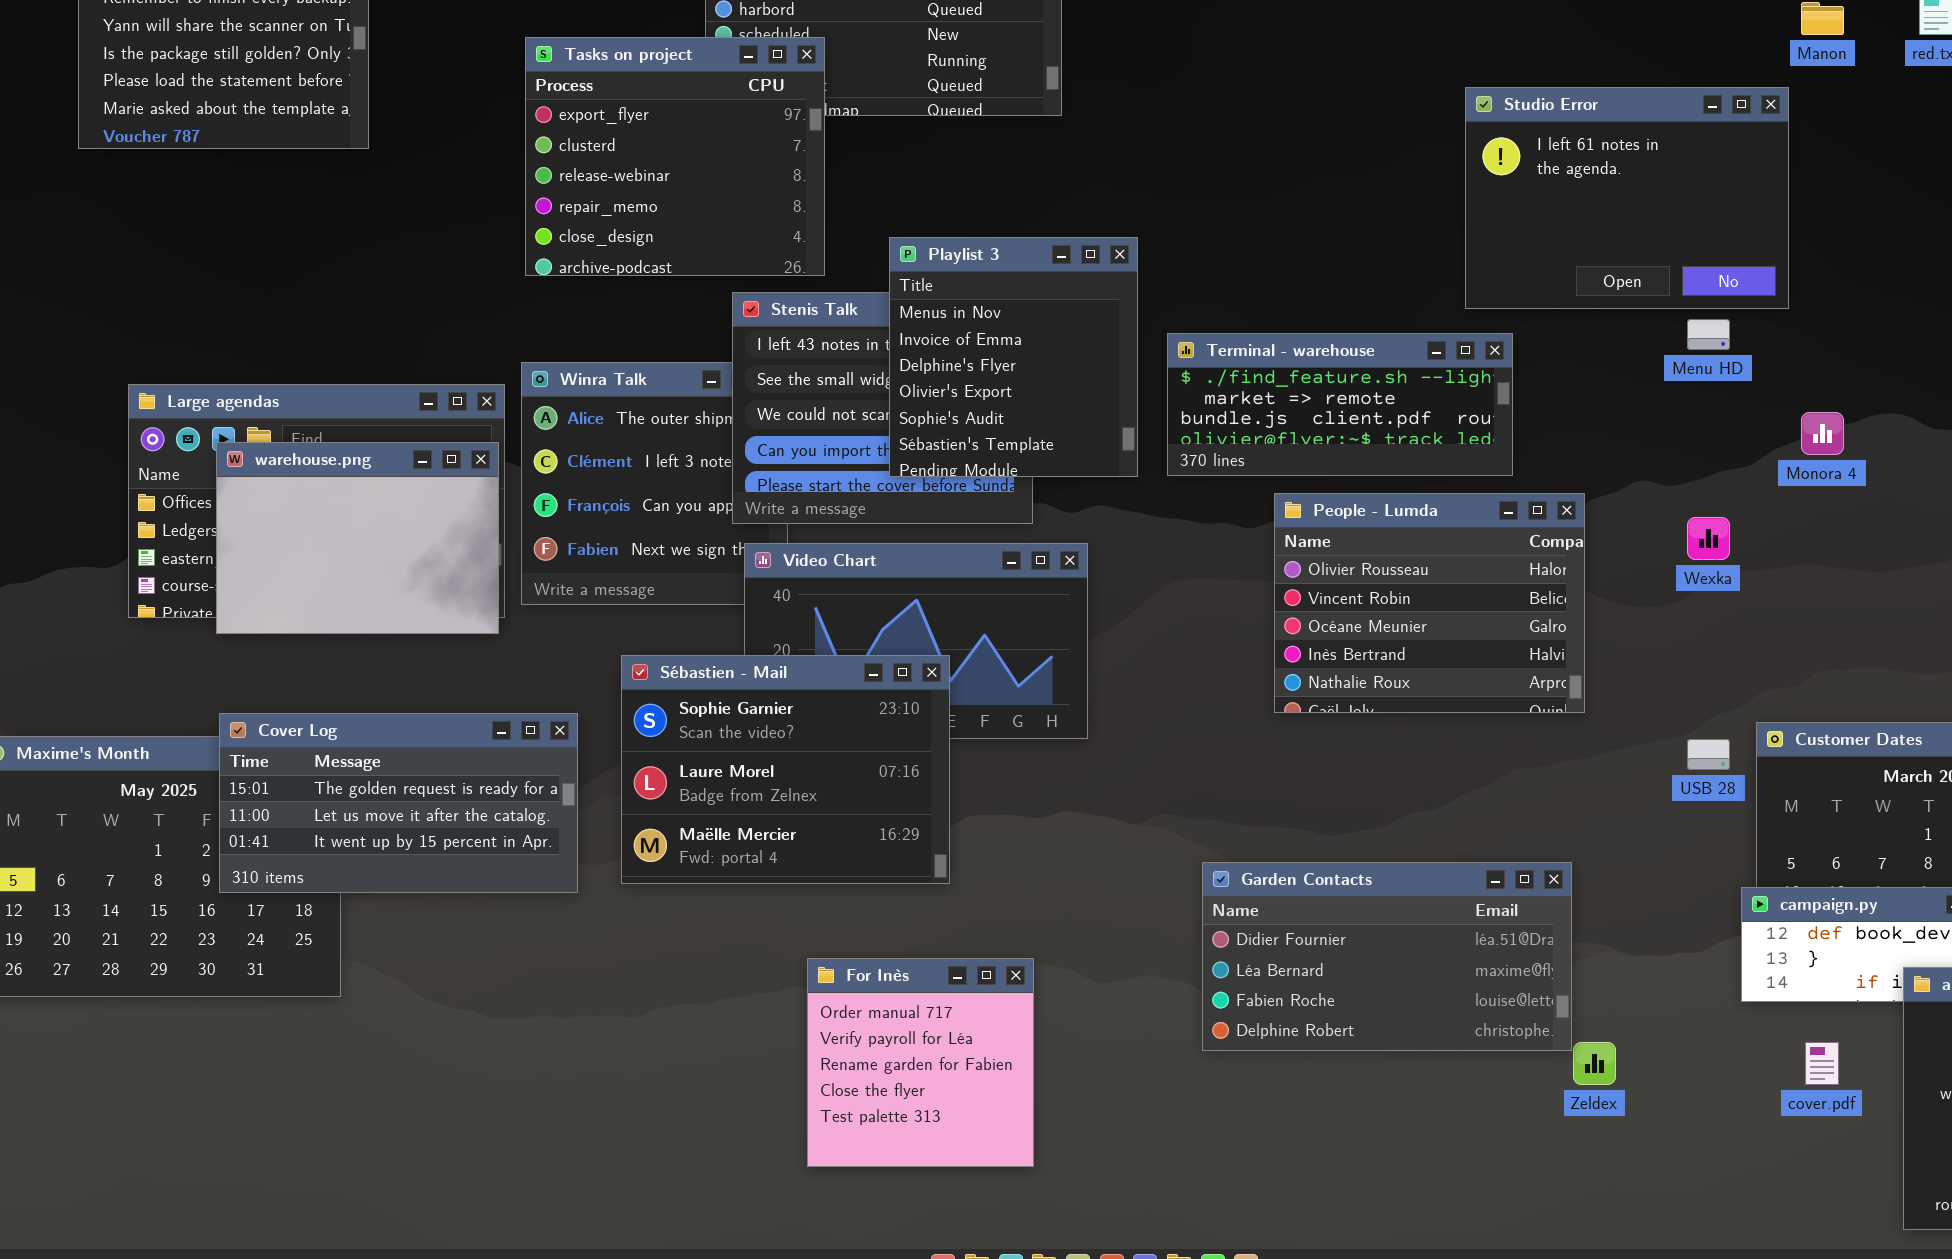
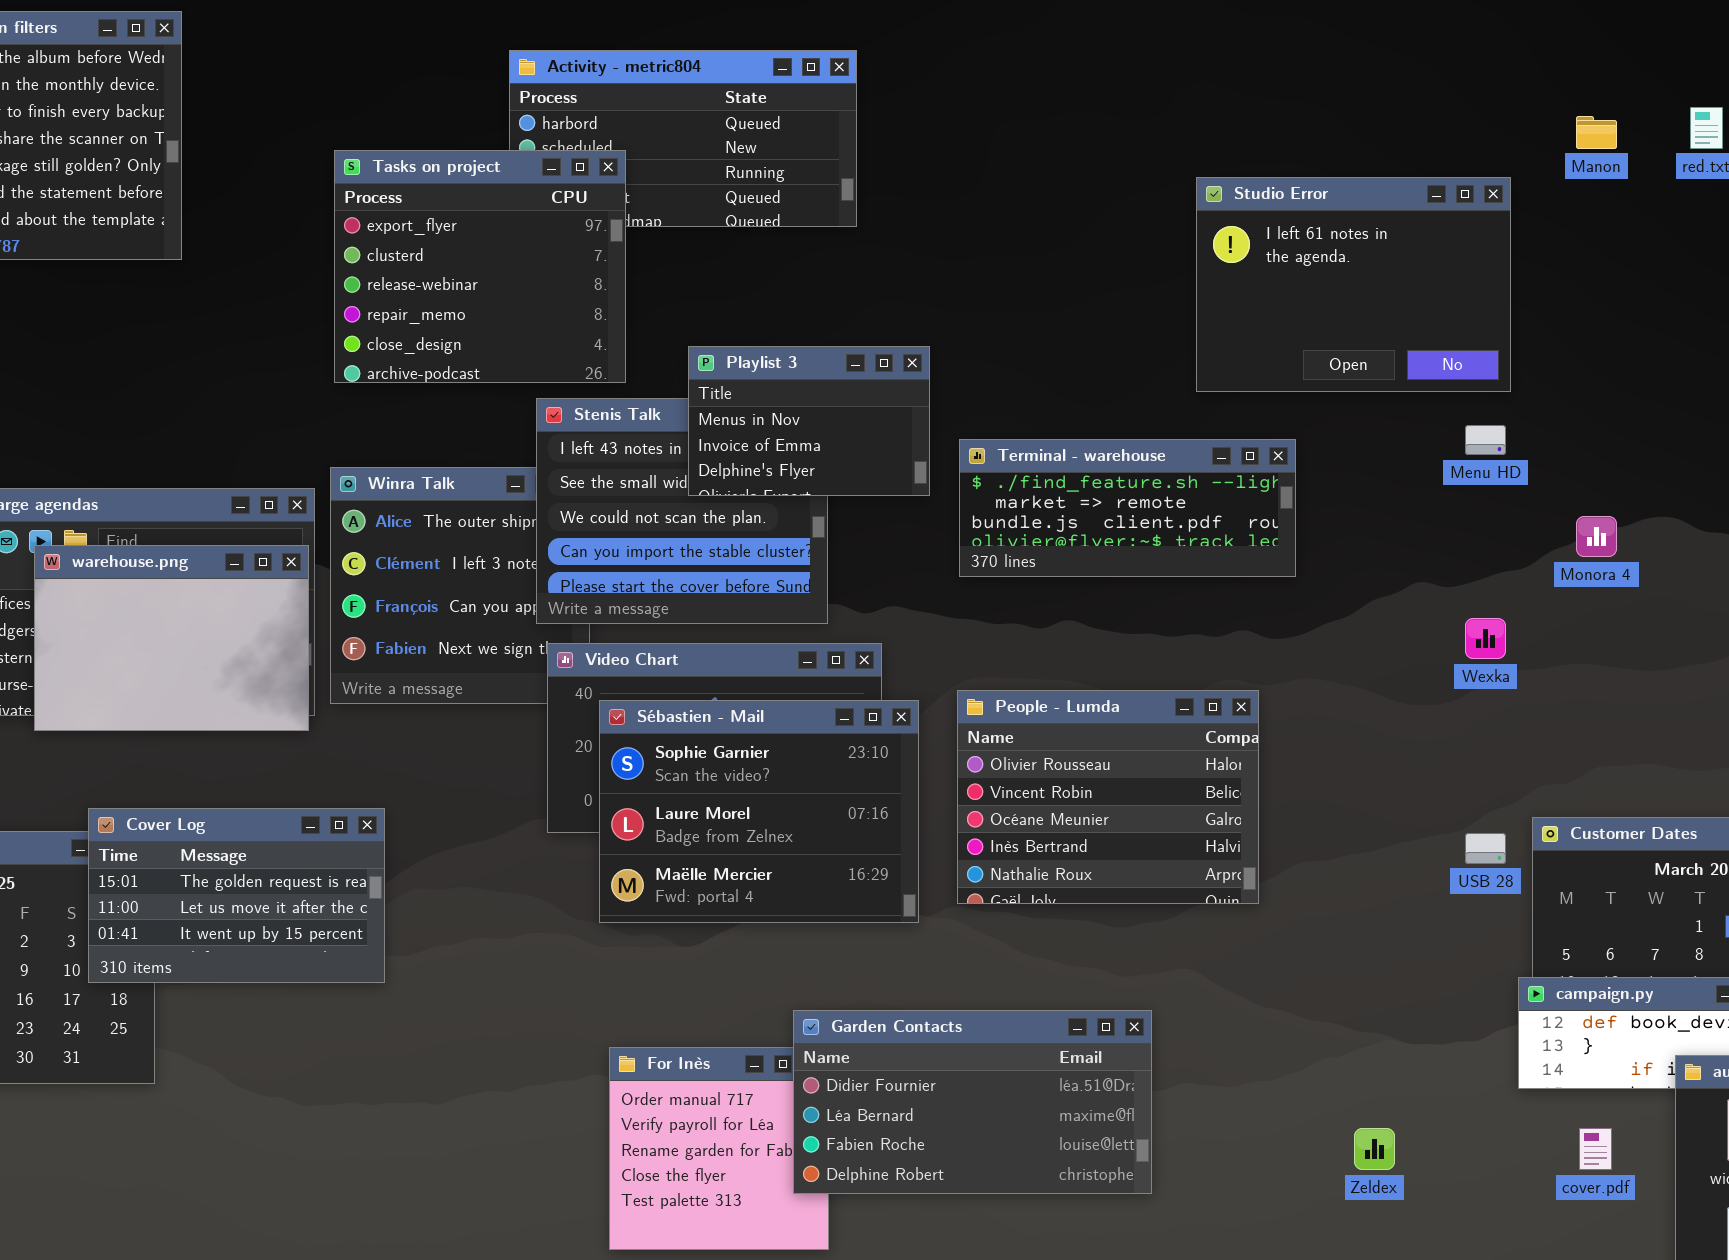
Studio Error: [1465,87,1789,309] -> [1196,177,1511,392], moved
Playlist 3: [889,237,1138,477] -> [688,346,930,496], resized
People - Lumda: [1274,493,1585,713] -> [957,690,1259,904], moved
Sébastien - Mail: [621,655,950,884] -> [599,700,919,923], moved
Cover Log: [219,713,578,893] -> [88,808,385,983], resized
Garden Contacts: [1202,862,1572,1051] -> [793,1010,1152,1194], moved

